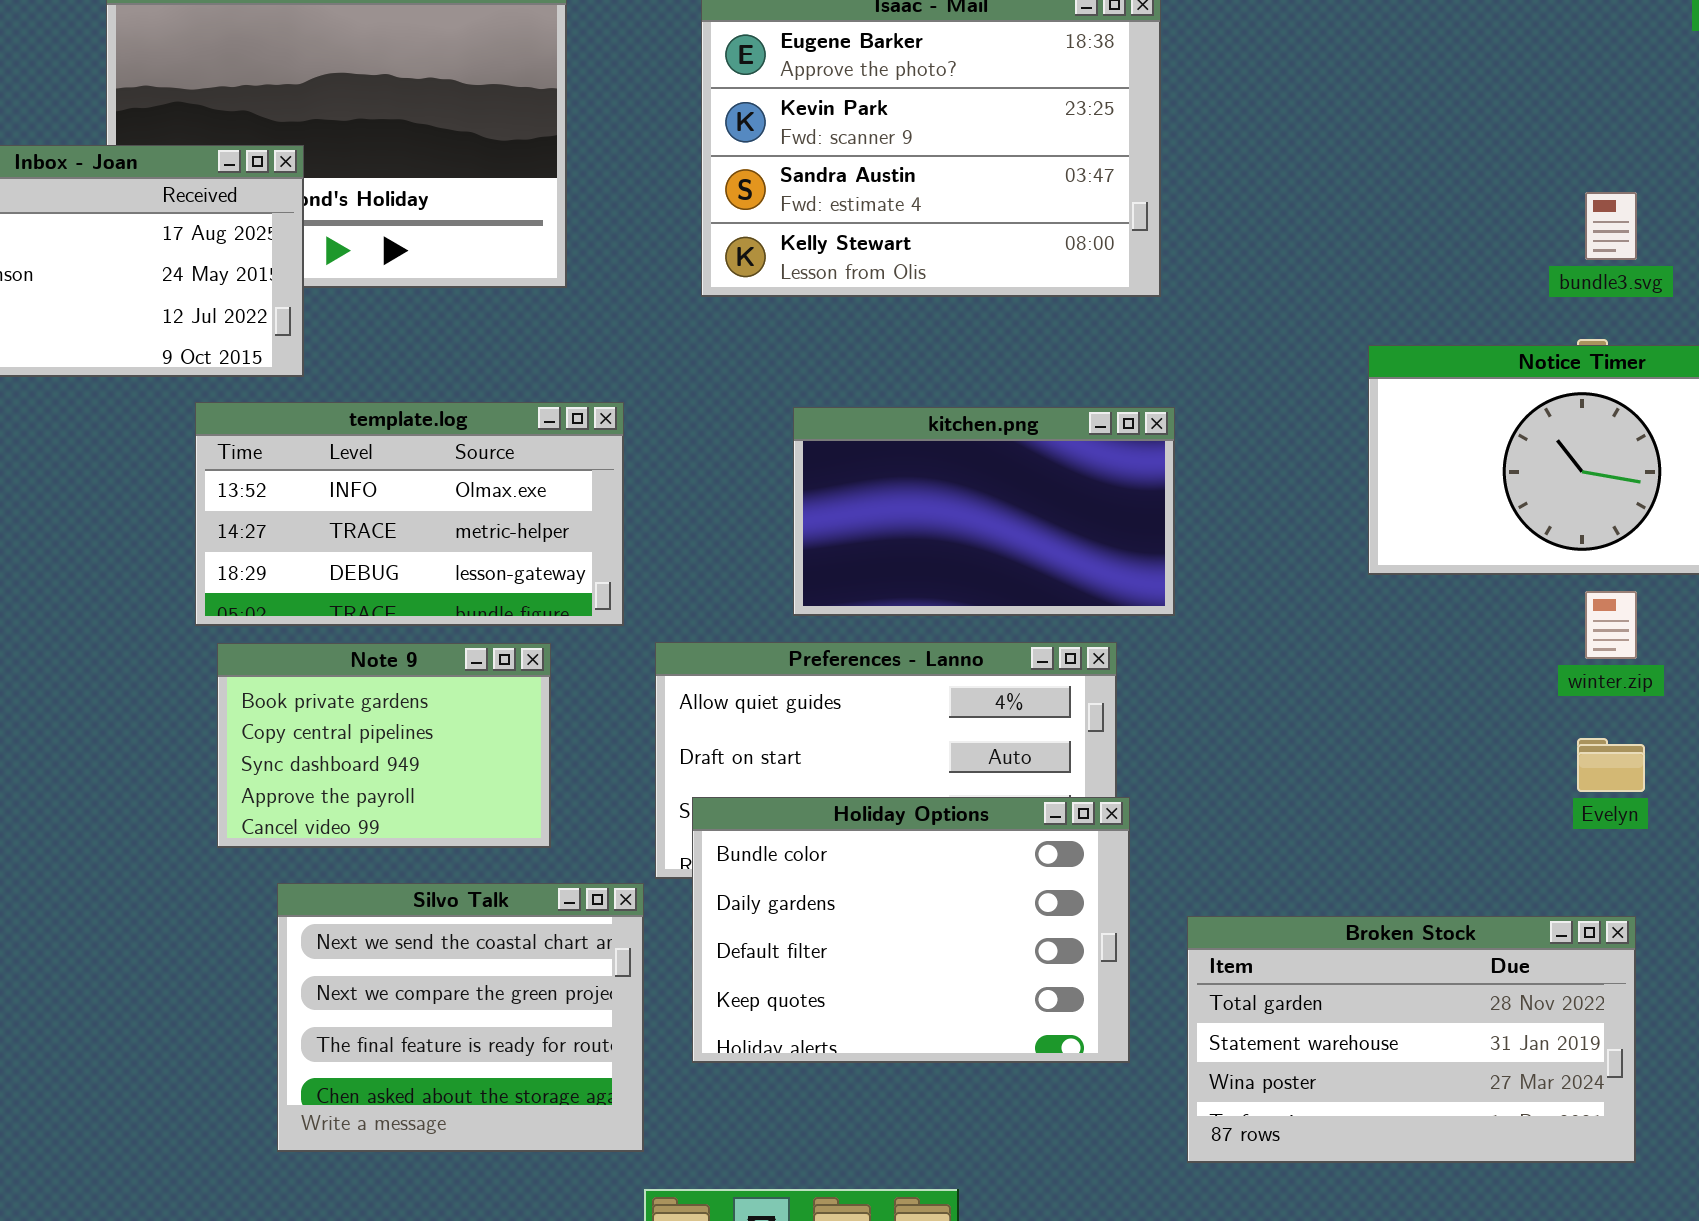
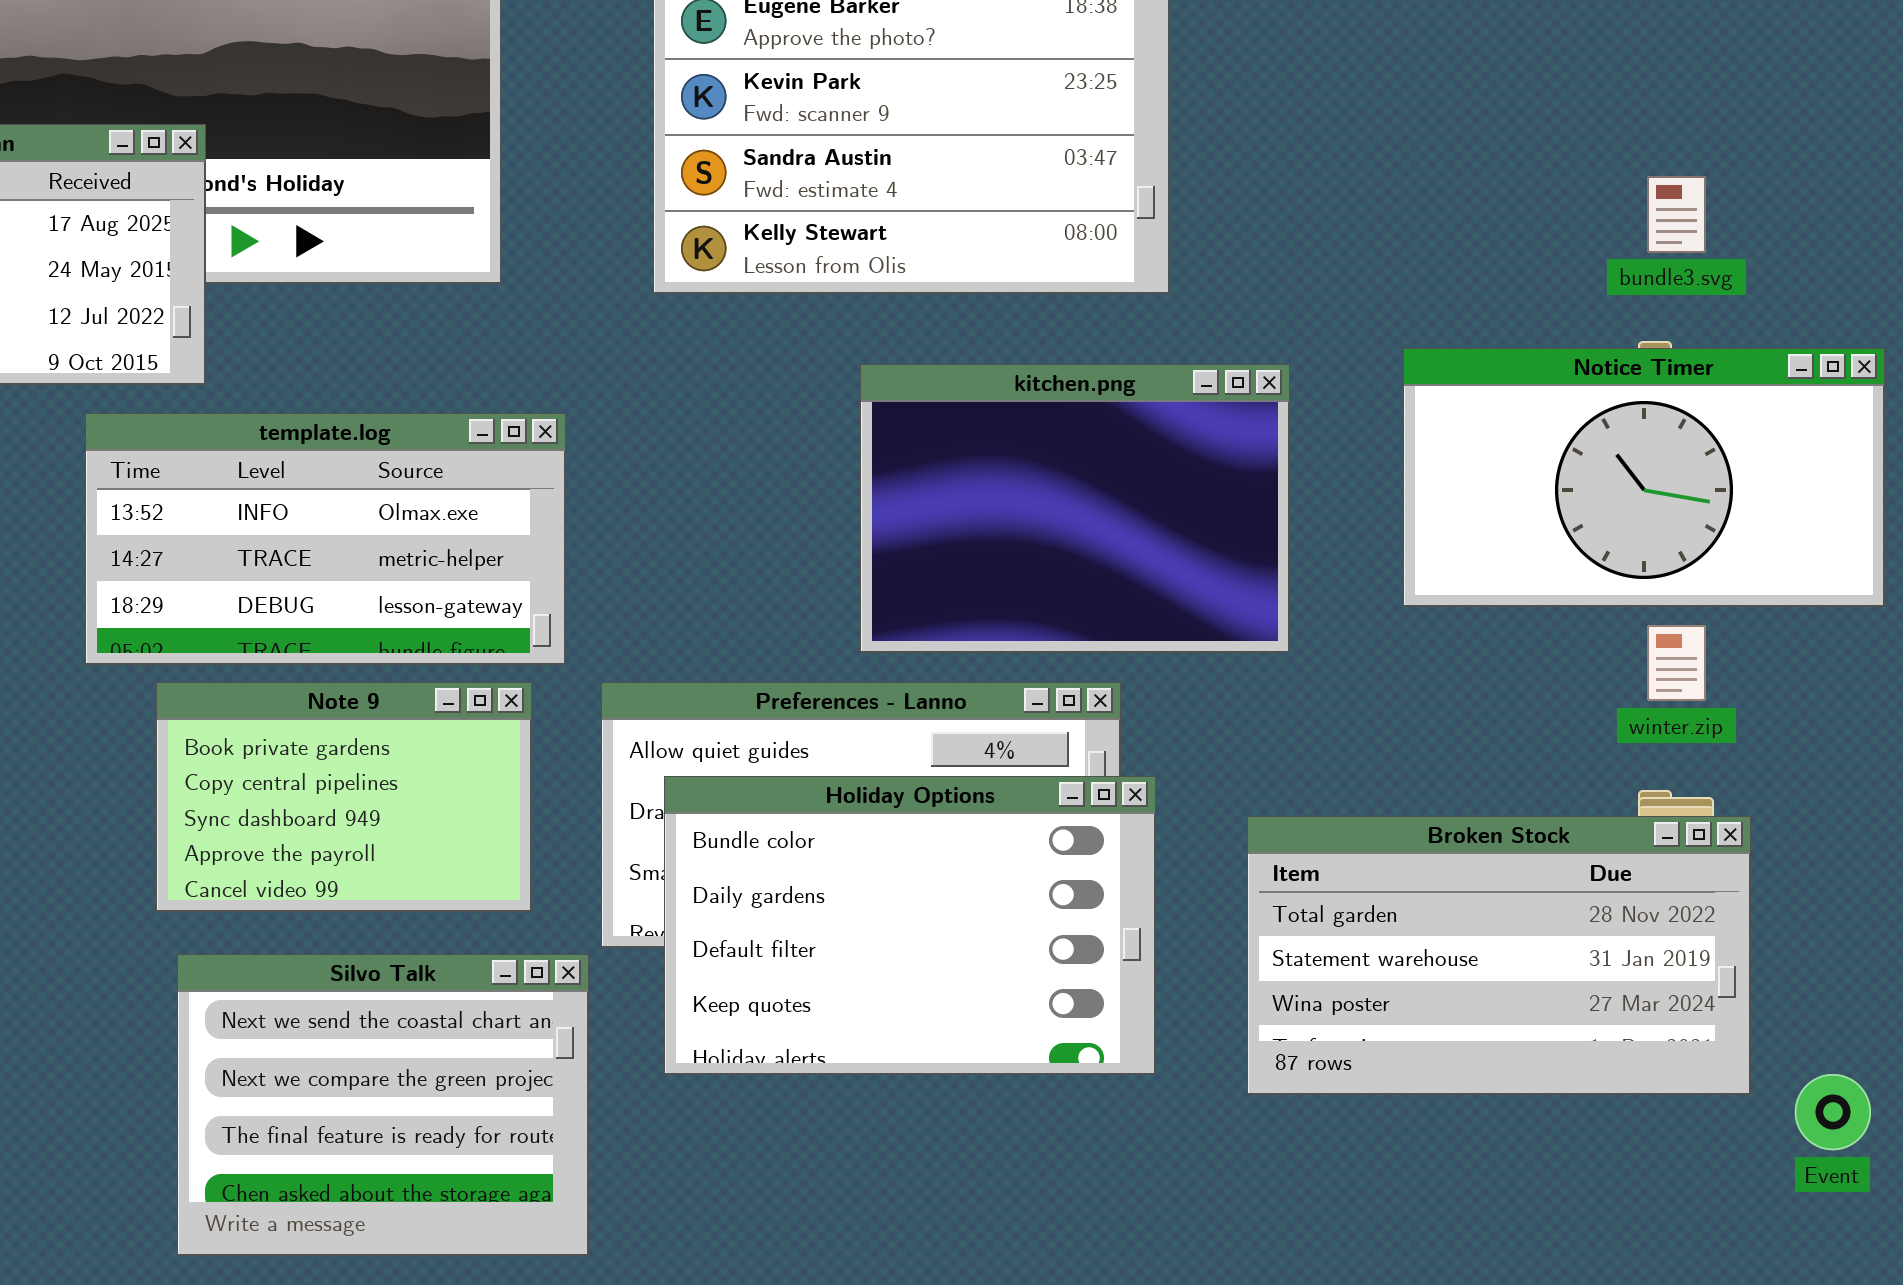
kitchen.png: [793,407,1175,616] -> [860,364,1290,653], moved, resized
Note 9: [217,643,551,848] -> [156,682,532,912], moved
Holiday Options: [692,797,1130,1063] -> [664,776,1156,1075], moved
Broken Stock: [1187,916,1636,1163] -> [1247,816,1751,1095], moved

